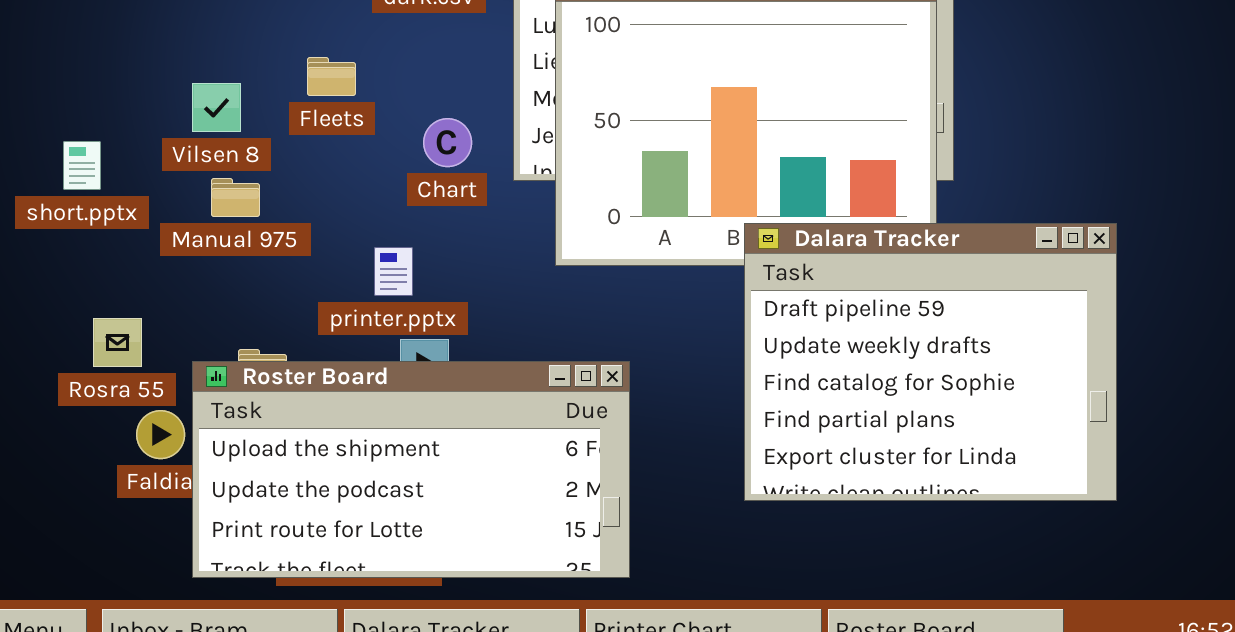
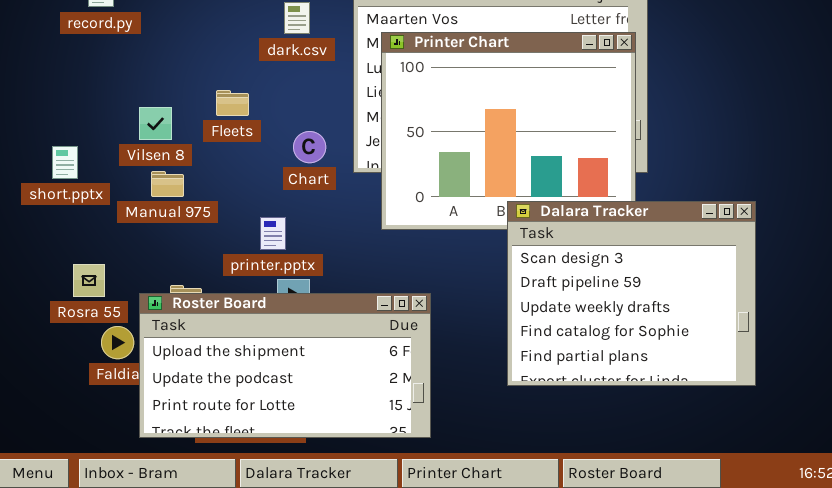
Dalara Tracker: [744,223,1117,501] -> [507,201,756,386], scrolled up 1 row

